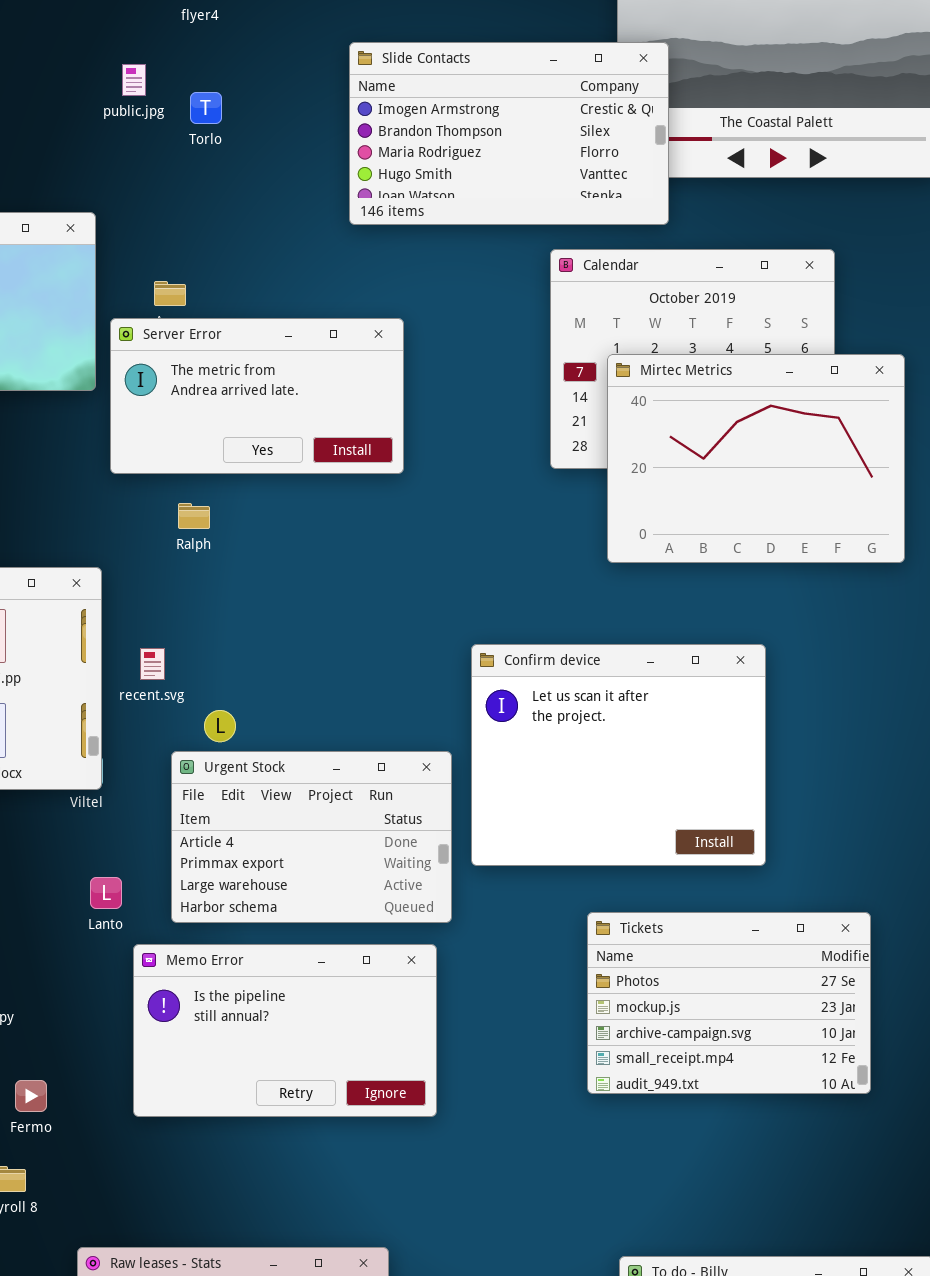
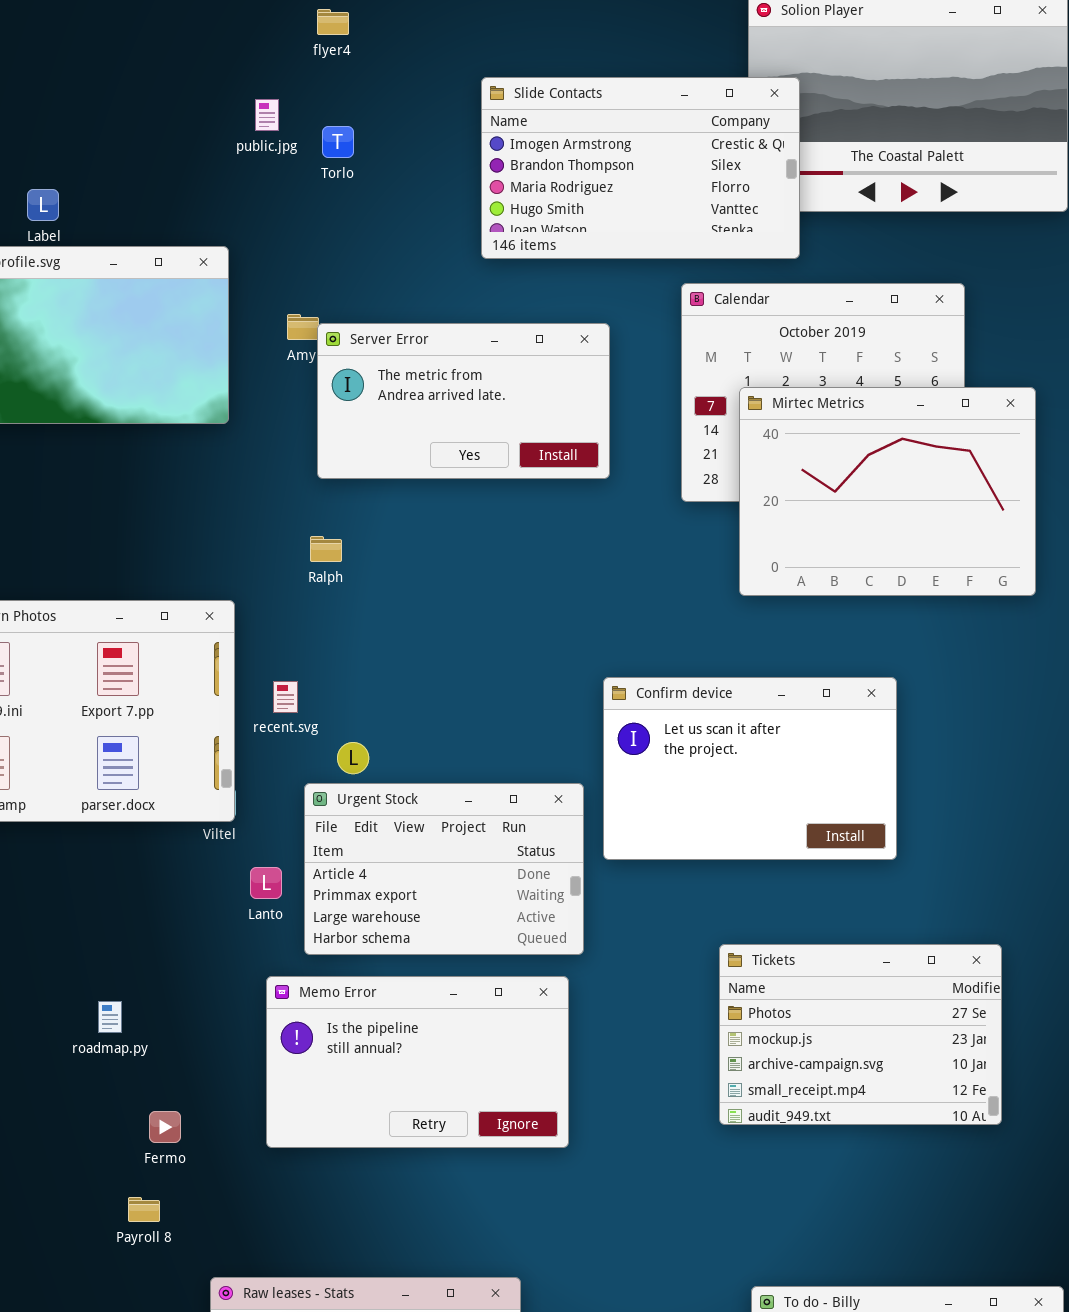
Server Error: [110,318,404,474] -> [317,323,610,479], moved
Confirm device: [471,644,766,866] -> [603,677,897,860], resized
Lanto: [90,877,122,909] -> [250,867,282,899], moved

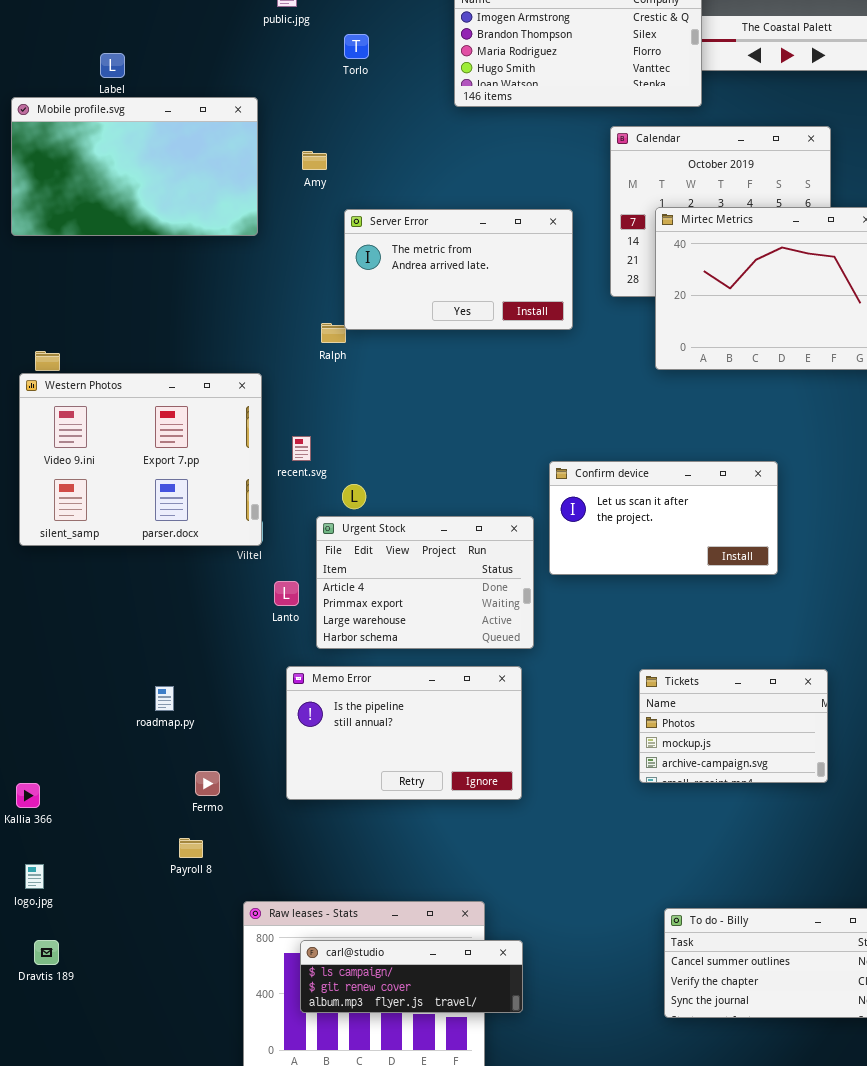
Torlo: [322,126,354,158] -> [344,34,369,59], moved
Server Error: [317,323,610,479] -> [344,209,573,330], moved
Confirm device: [603,677,897,860] -> [549,461,778,575], resized
Tickets: [719,944,1002,1125] -> [639,669,828,783], resized

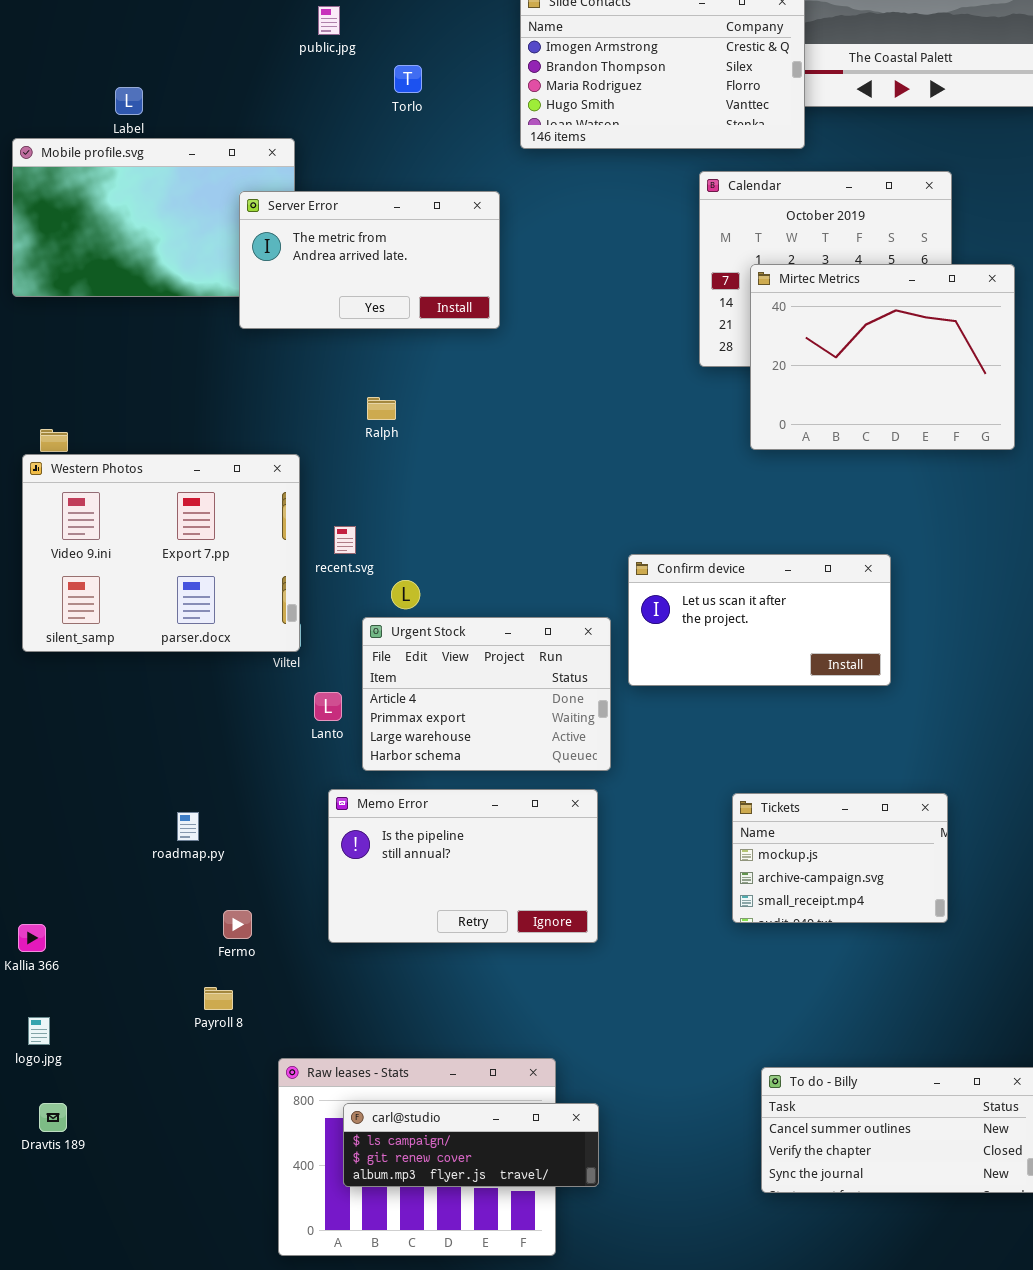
Server Error: [344,209,573,330] -> [239,191,500,329], moved
Tickets: [639,669,828,783] -> [732,793,948,923], scrolled down 1 row

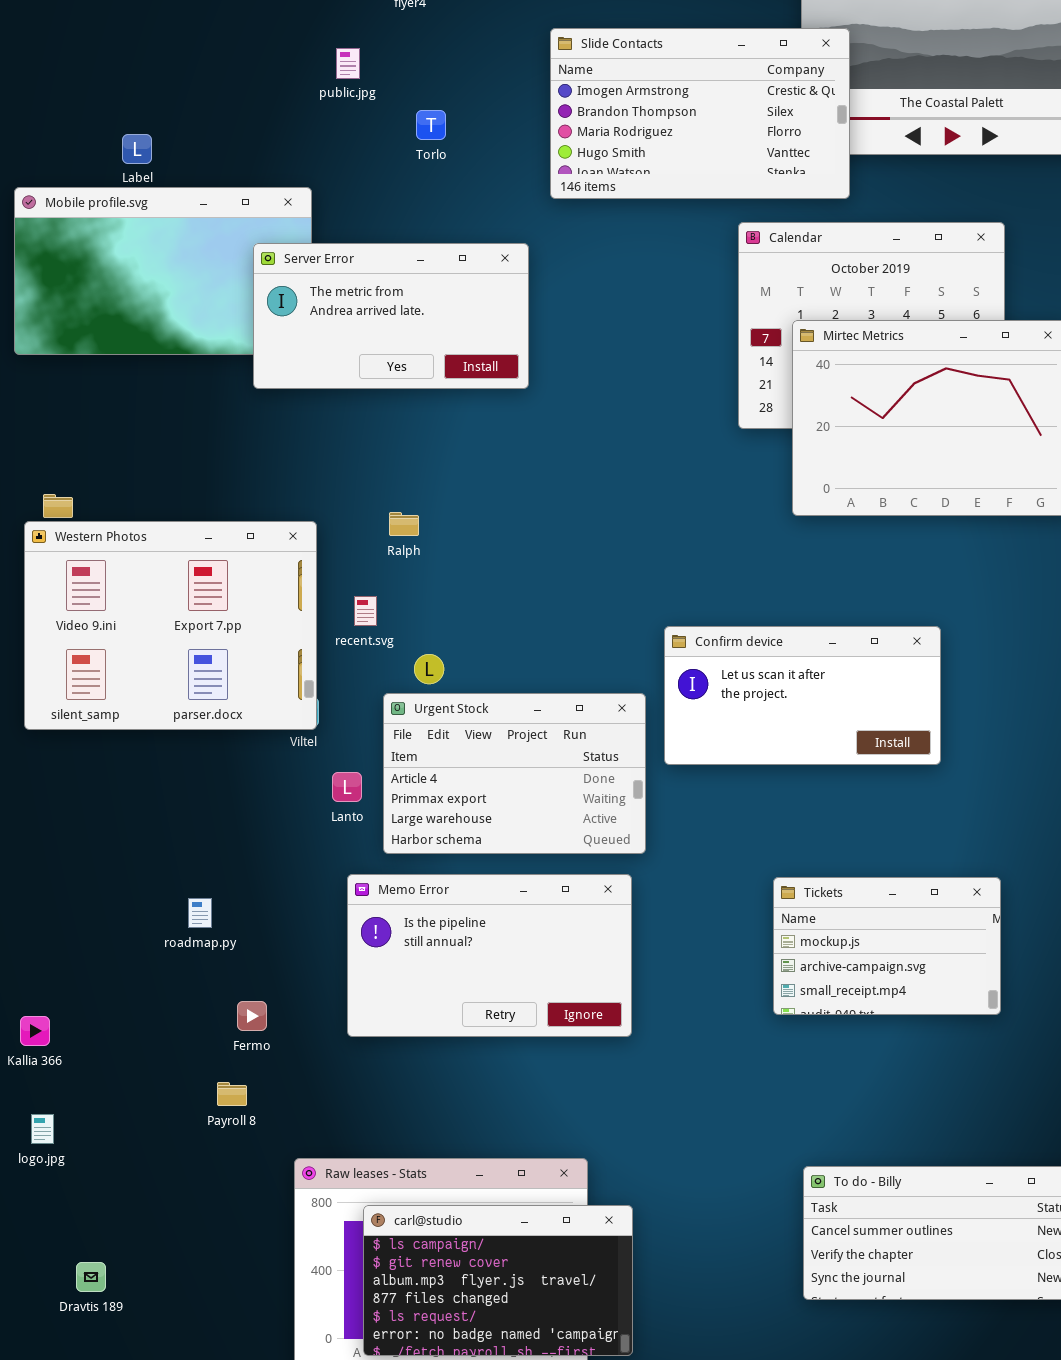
Ralph: [367,397,396,420] -> [389,512,419,536], moved
Dravtis 189: [39,1103,67,1132] -> [76,1262,106,1292], moved
carl@studio: [343,1103,599,1187] -> [363,1205,633,1356], resized

